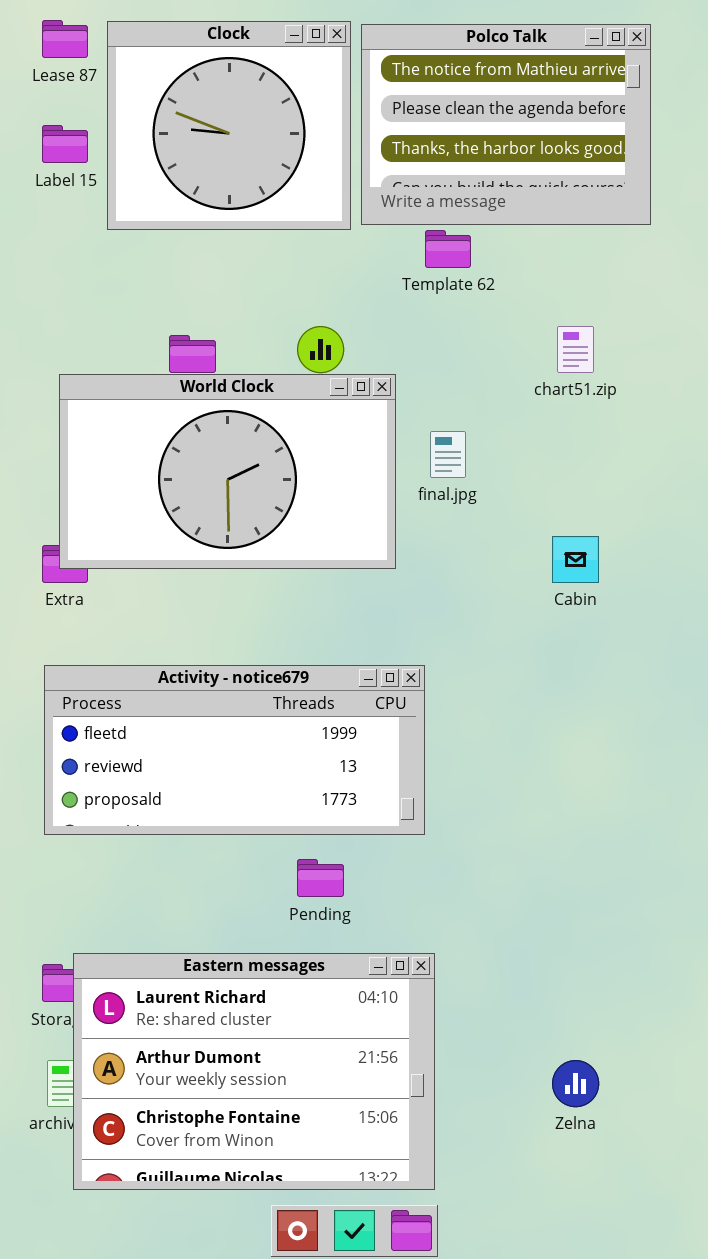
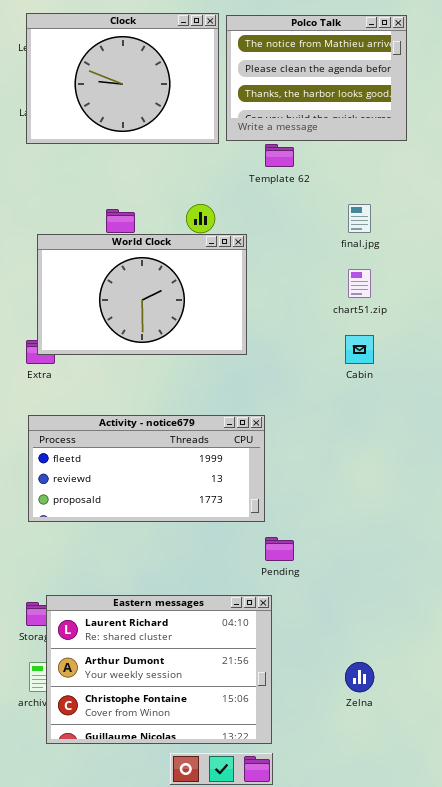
Clock: [107,21,351,230] -> [26,13,219,144], resized
chart51.zip: [557,326,594,373] -> [348,269,371,298], moved
final.jpg: [430,431,466,478] -> [348,204,371,233], moved
Pending: [297,859,344,897] -> [265,537,294,561], moved

